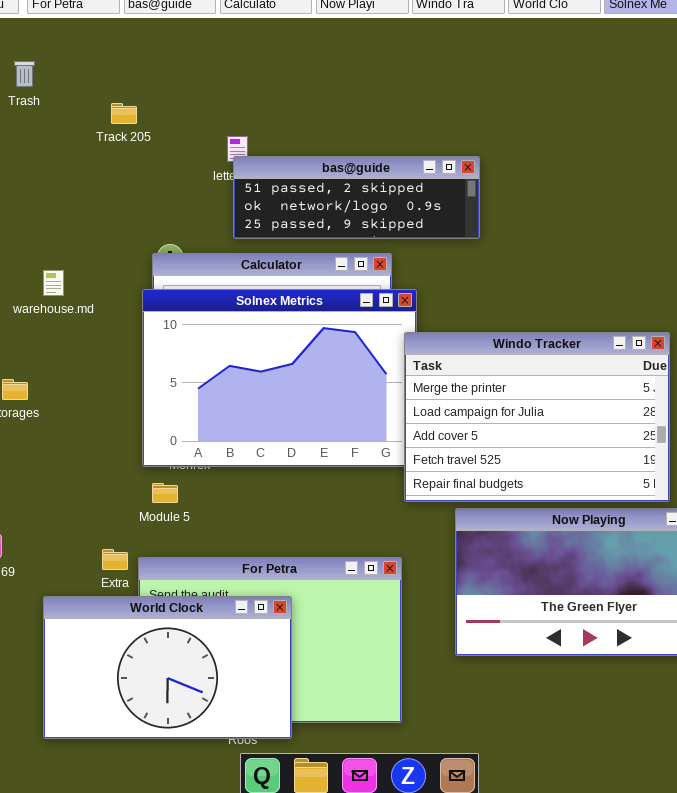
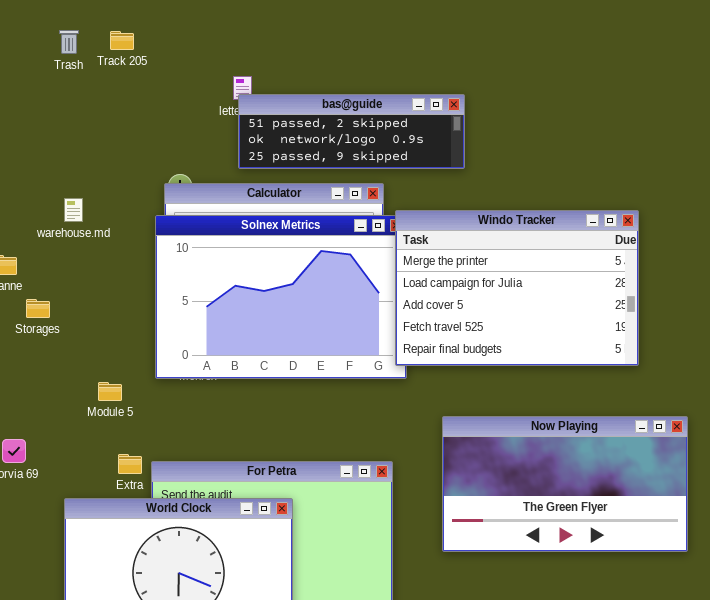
Trash: [14,61,35,87] -> [59,30,79,54], moved
Track 205: [111,103,137,124] -> [110,31,134,50], moved
Windo Tracker: [404,332,670,502] -> [395,210,639,366], moved
Module 5: [152,483,178,503] -> [98,382,122,401], moved

